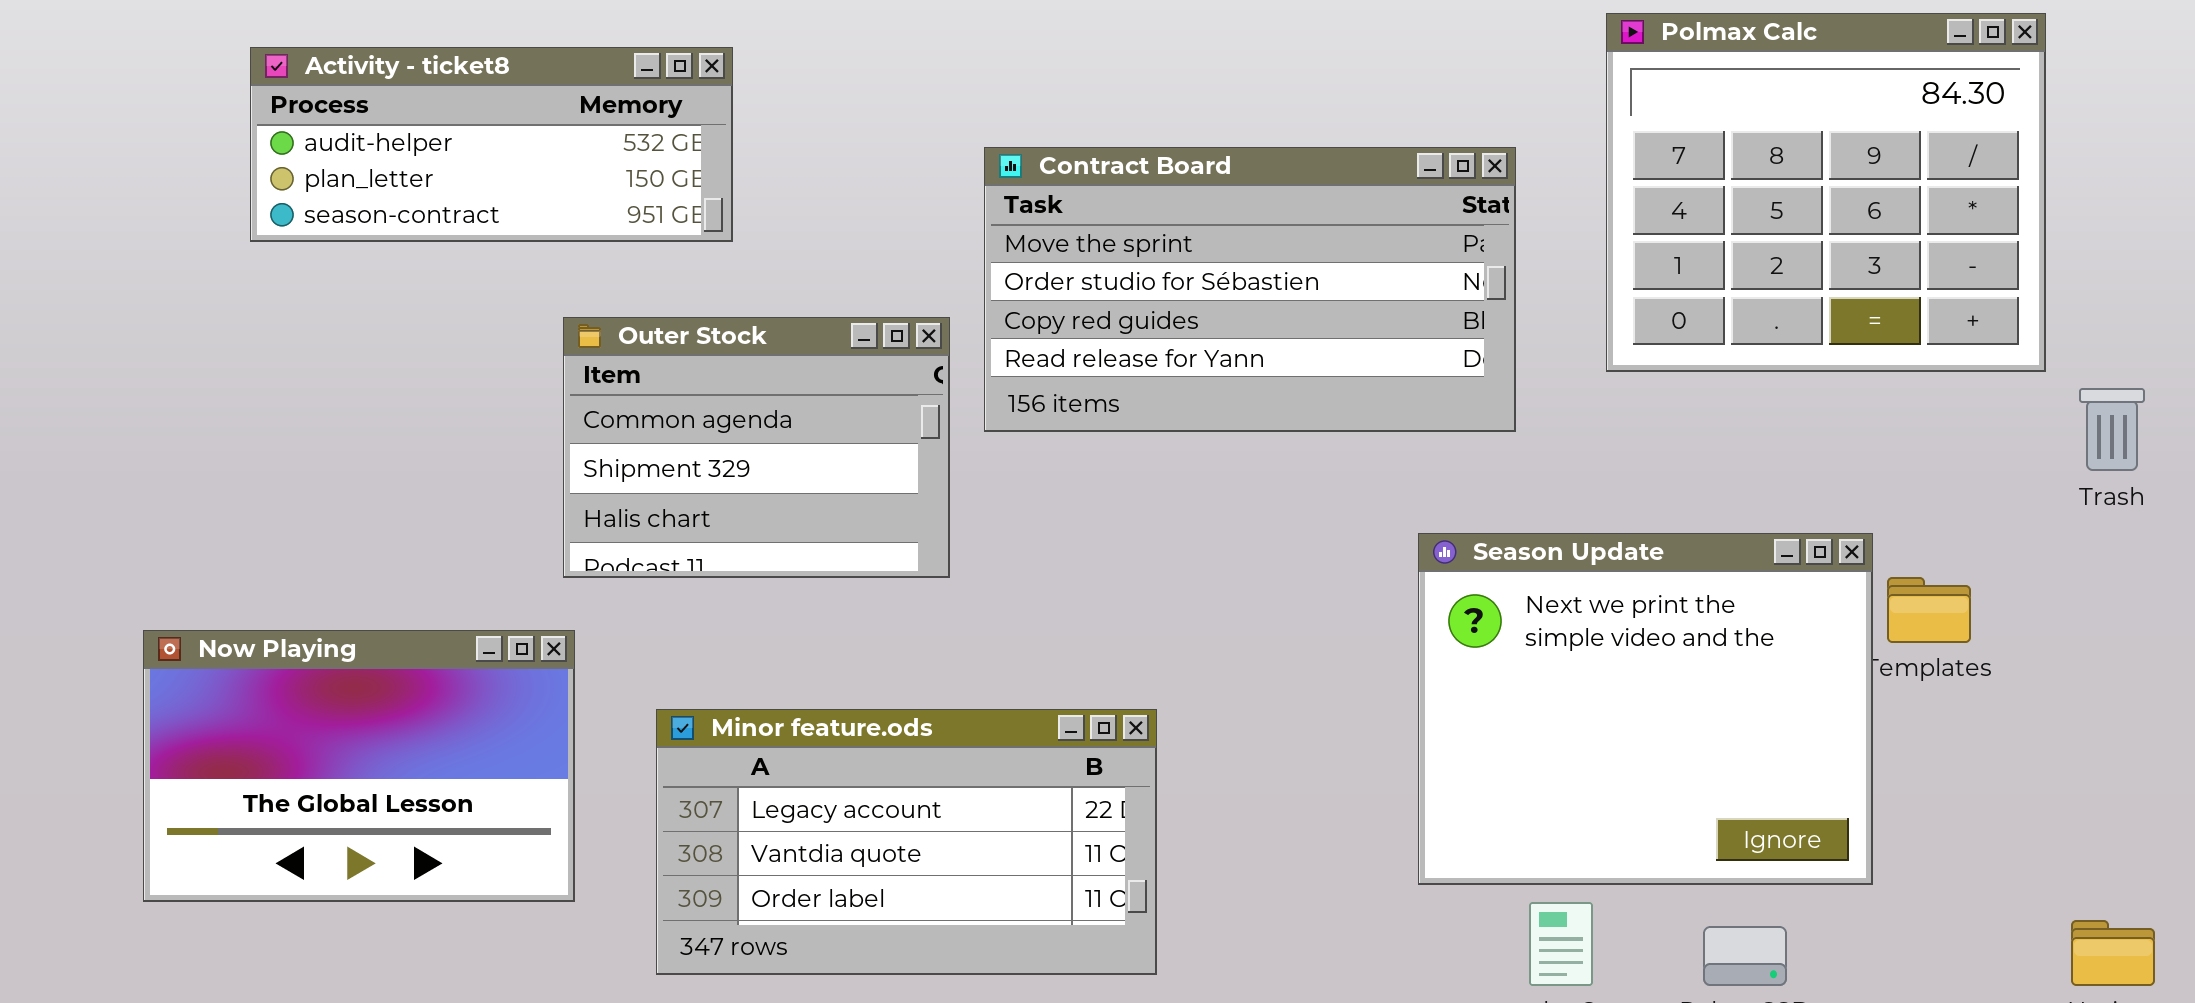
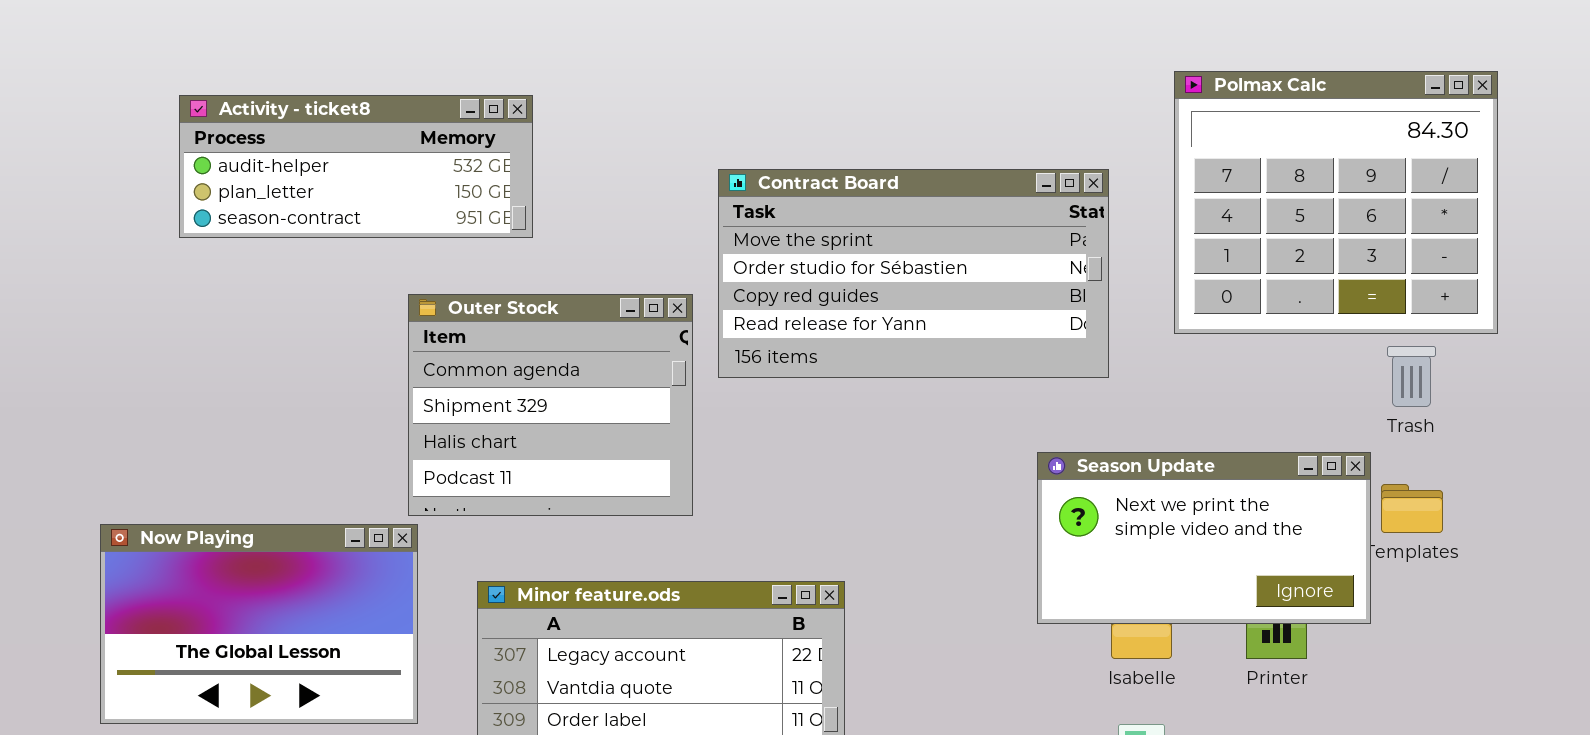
Outer Stock: [563,317,950,578] -> [408,294,693,516], resized
Trash: [2079,388,2145,471] -> [1387,346,1436,407], moved
Season Update: [1418,533,1873,885] -> [1037,452,1371,624], resized

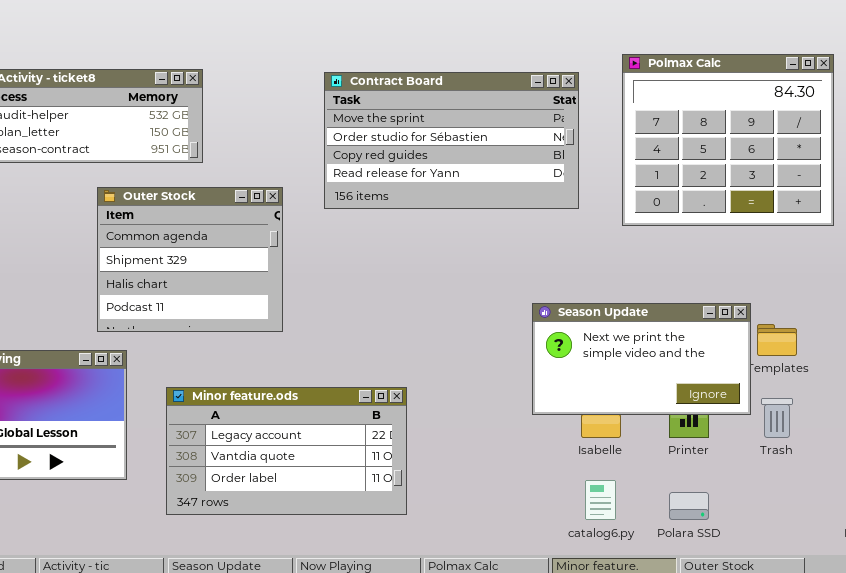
Contract Board: [718,169,1109,378] -> [324,72,579,209], moved
Outer Stock: [408,294,693,516] -> [97,187,283,332], moved
Trash: [1387,346,1436,407] -> [761,398,793,438], moved

